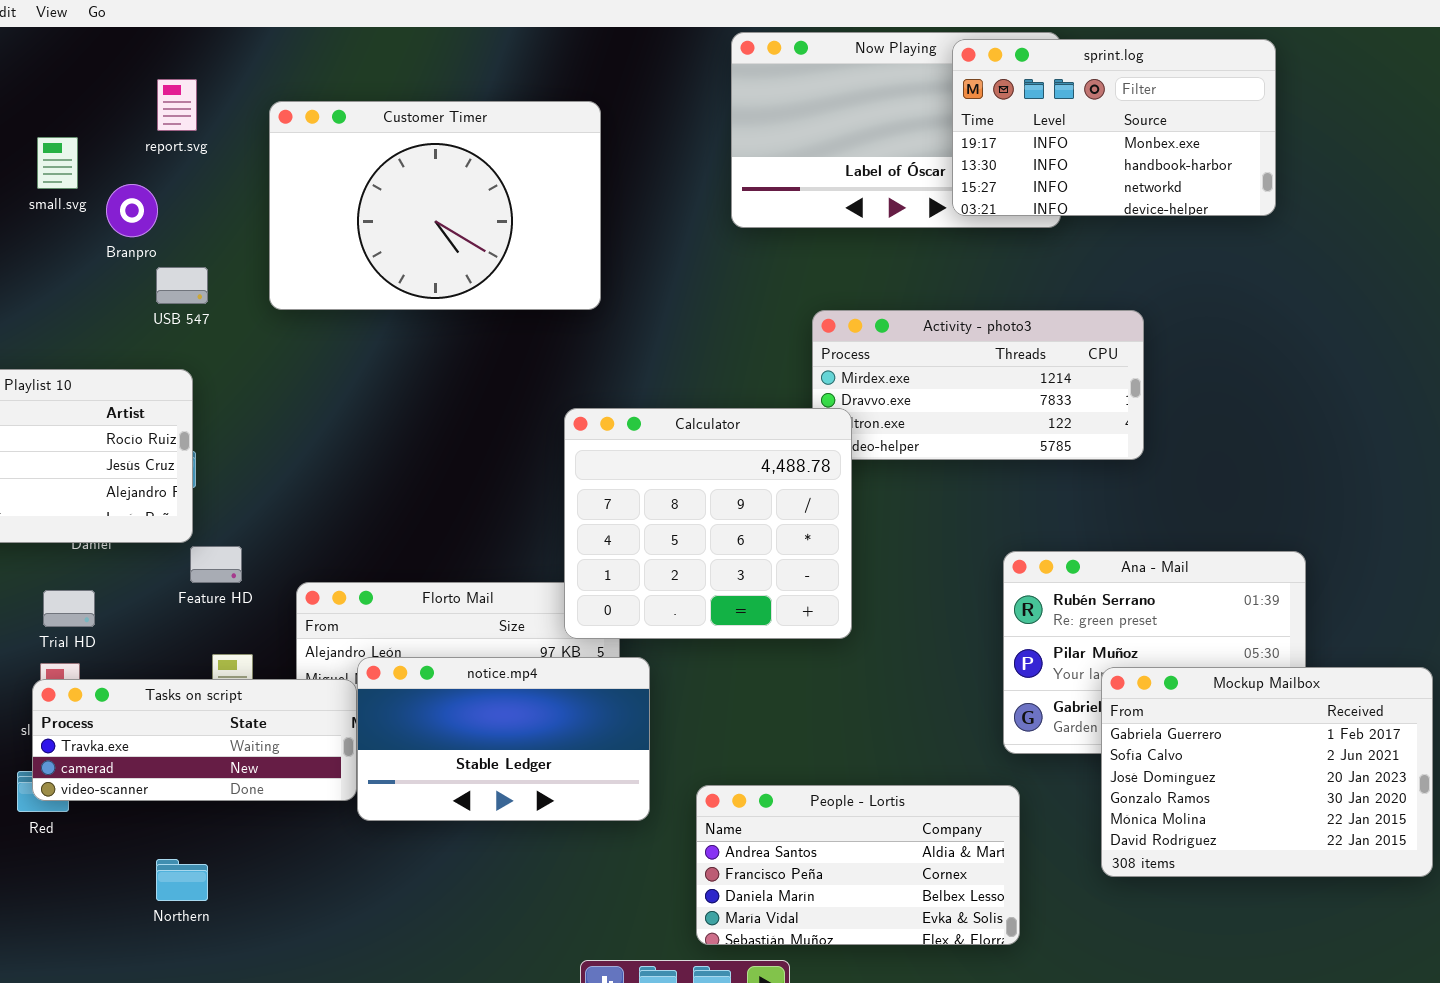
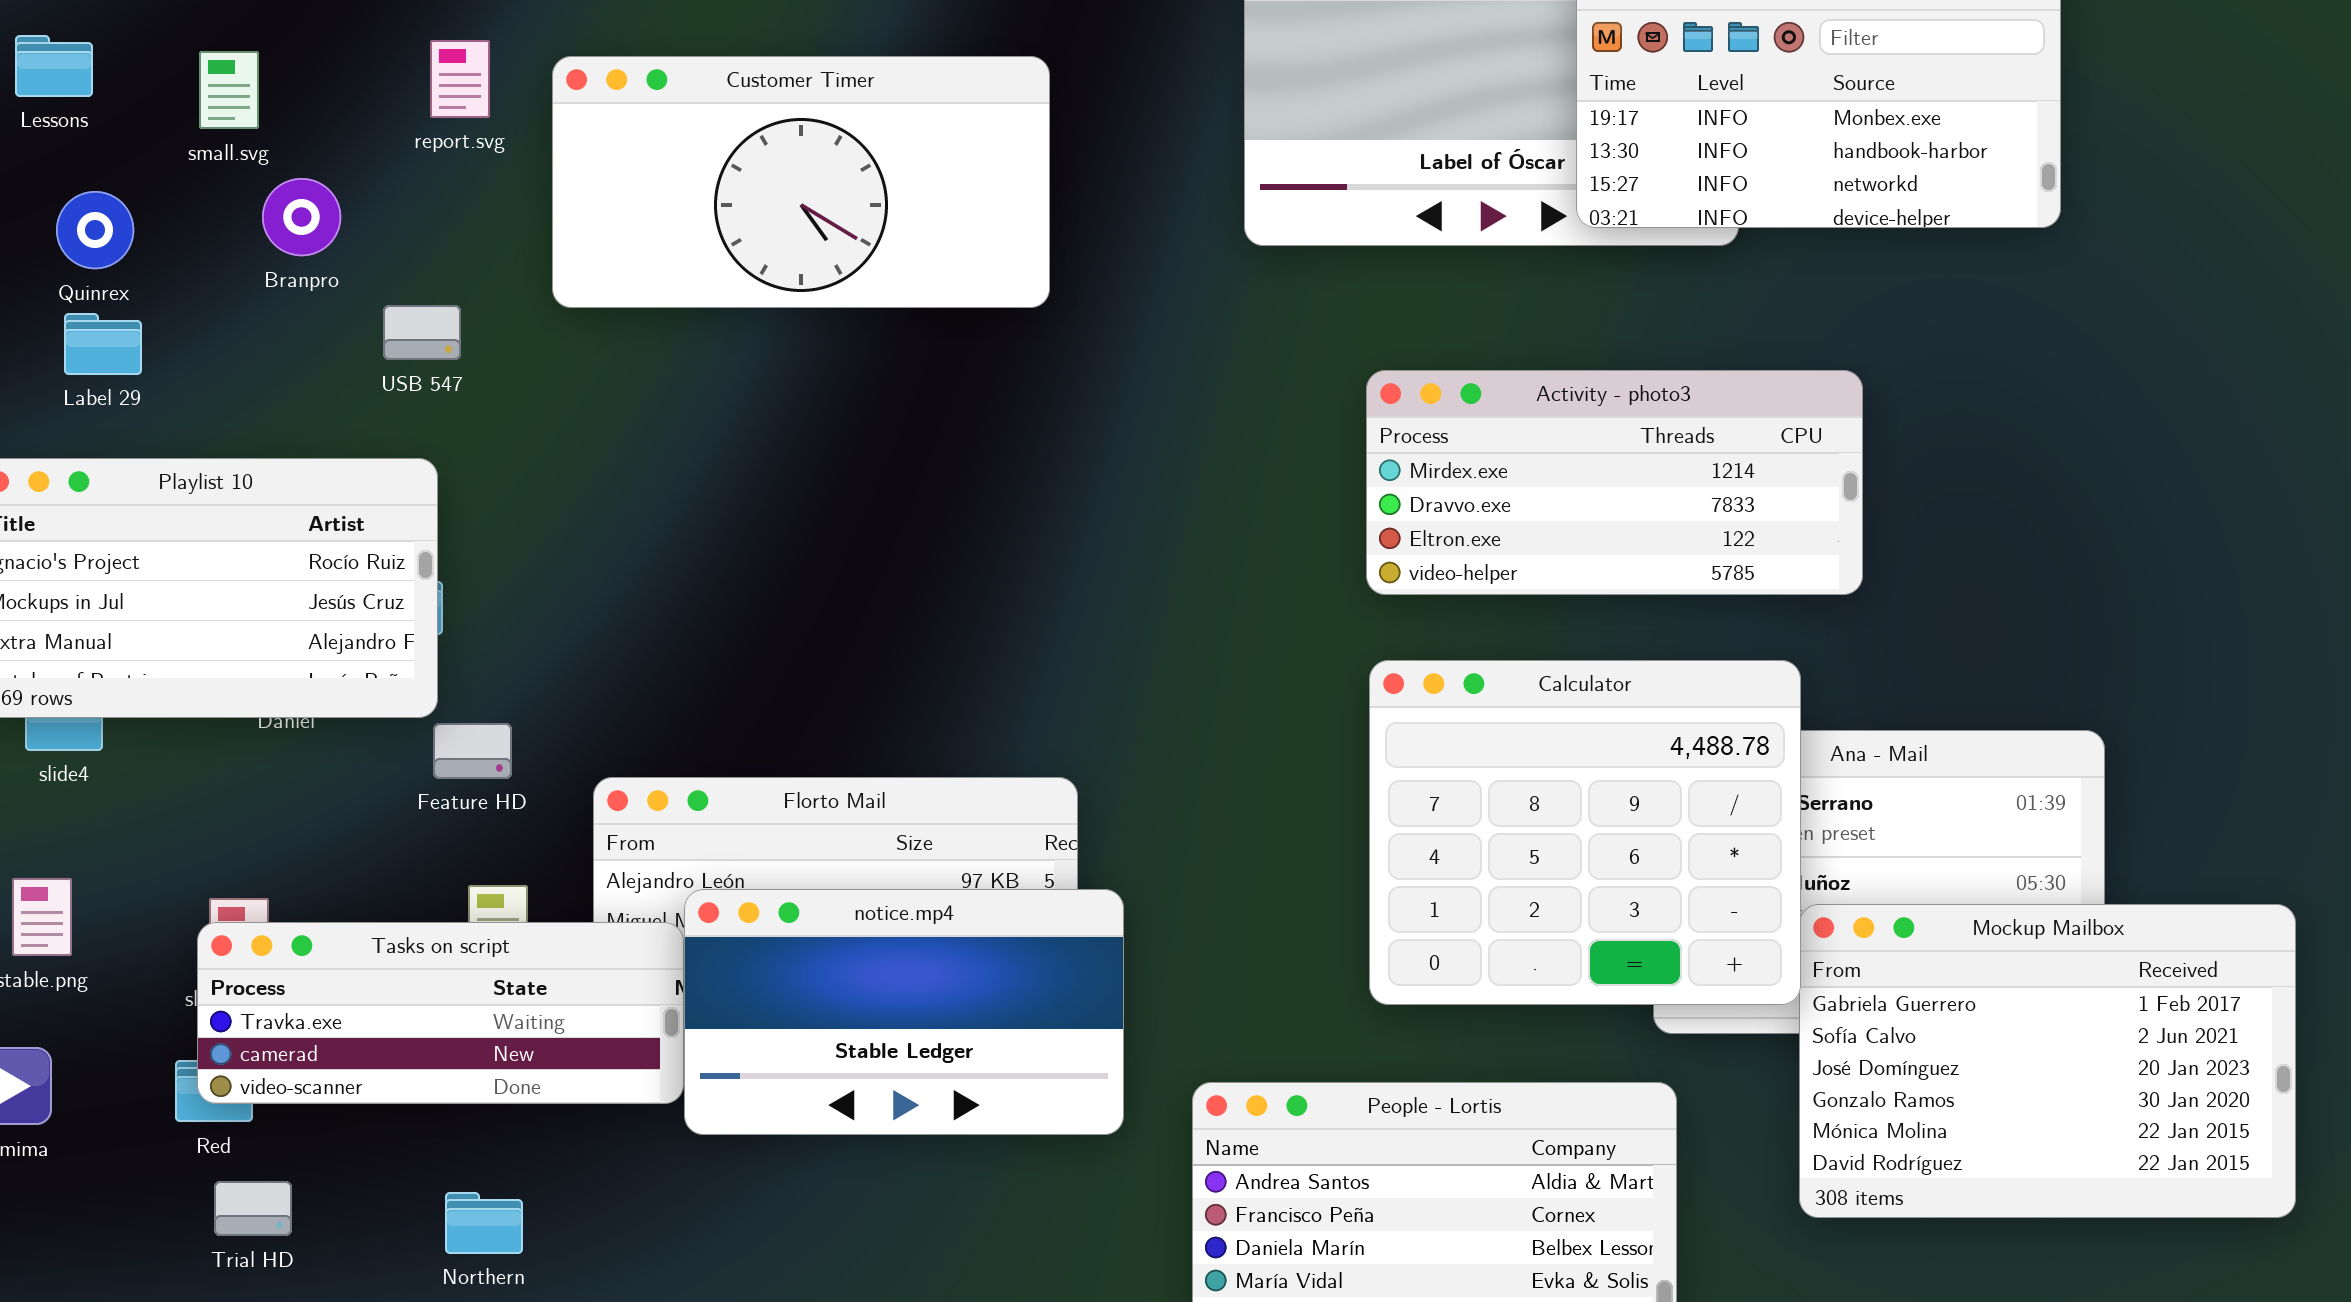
report.svg: [157,79,197,131] -> [430,40,490,118], moved
Customer Timer: [269,101,601,310] -> [552,56,1050,308], resized
small.svg: [37,137,78,189] -> [199,51,259,129], moved
Branpro: [106,184,158,237] -> [262,178,341,256], moved
Calculator: [564,408,852,639] -> [1369,660,1801,1005], moved
Trial HD: [43,590,95,627] -> [214,1181,292,1236], moved
Northern: [156,859,208,901] -> [445,1192,523,1254], moved

